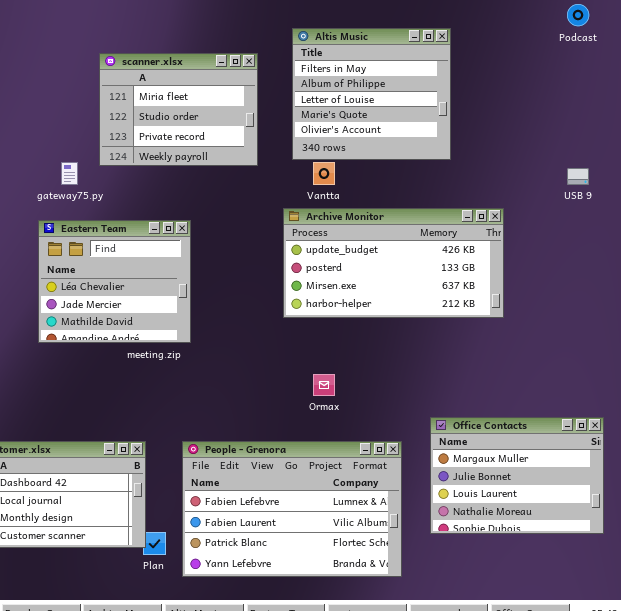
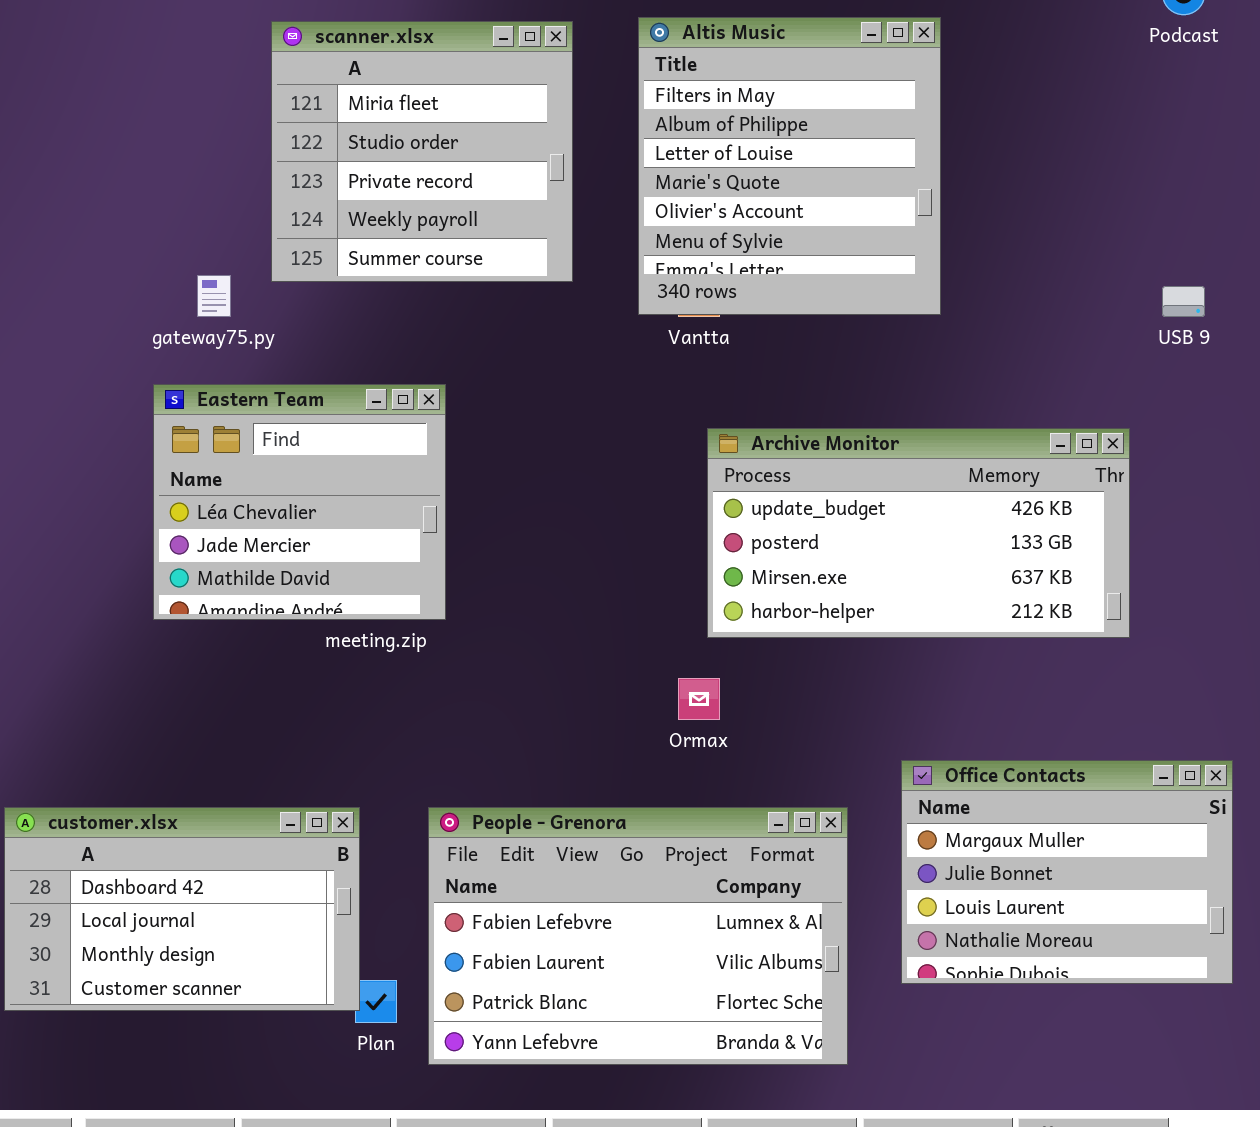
Altis Music: [292,28,451,160] -> [638,17,941,315], resized
scanner.xlsx: [99,53,258,166] -> [271,21,573,282], resized
Archive Monitor: [283,208,504,318] -> [707,428,1130,638], moved

